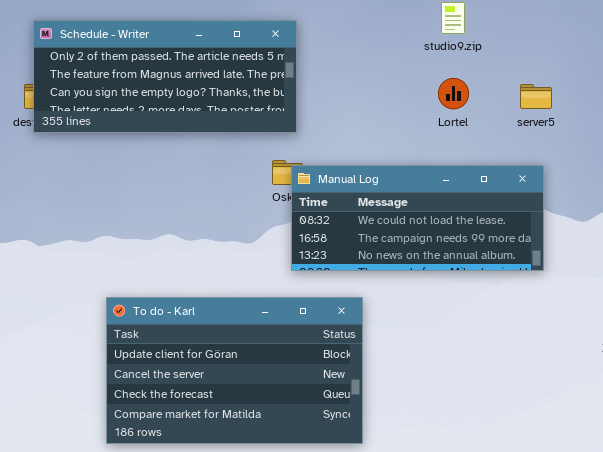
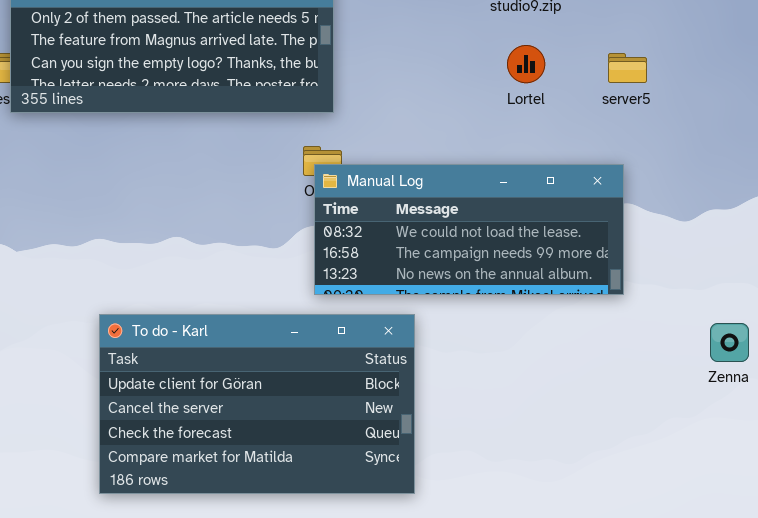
Manual Log: [291,165,544,271] -> [314,164,624,295], moved

